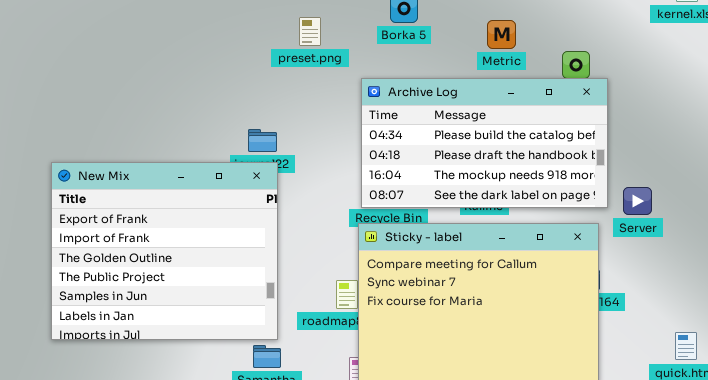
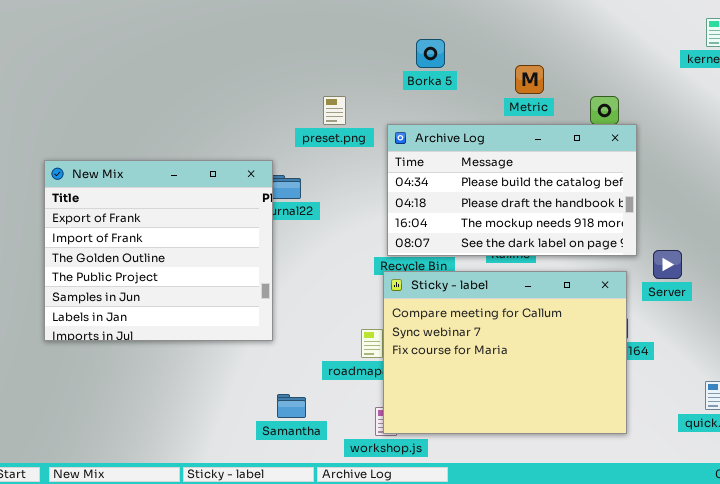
preset.png: [299,17,321,46] -> [323,96,346,125], moved
New Mix: [51,162,278,340] -> [44,160,273,341], moved
Server: [623,187,652,215] -> [653,250,682,279], moved

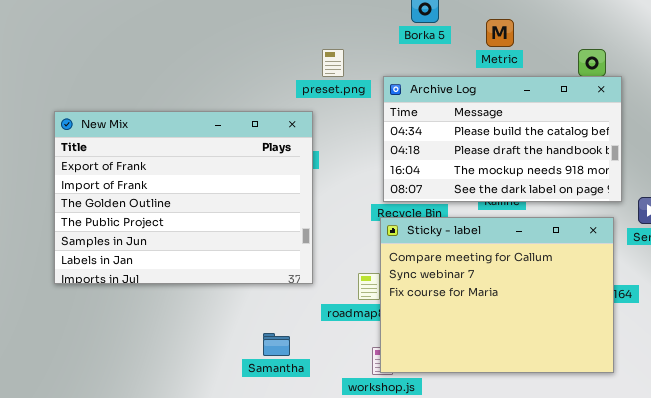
Metric: [515,65,544,94] -> [486,19,514,47], moved
New Mix: [44,160,273,341] -> [54,111,313,284], resized
Samantha: [277,394,306,418] -> [263,333,290,356], moved

